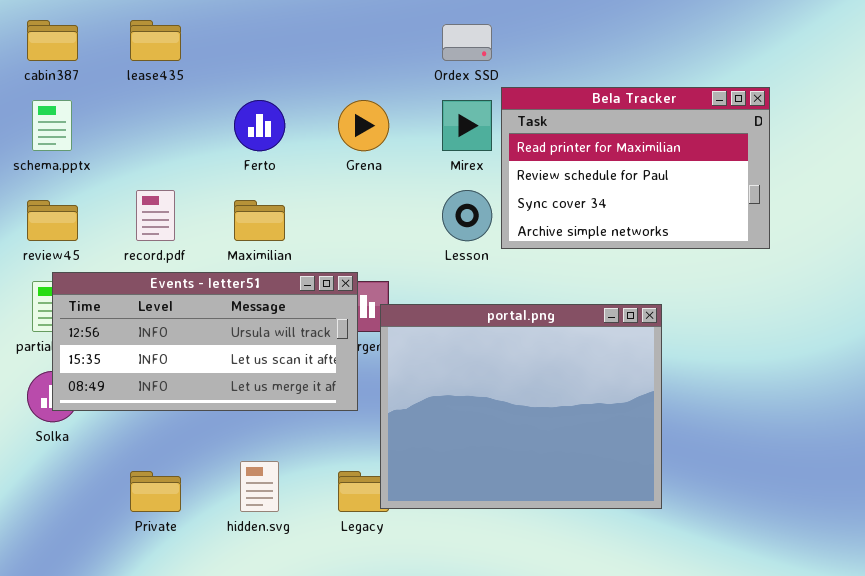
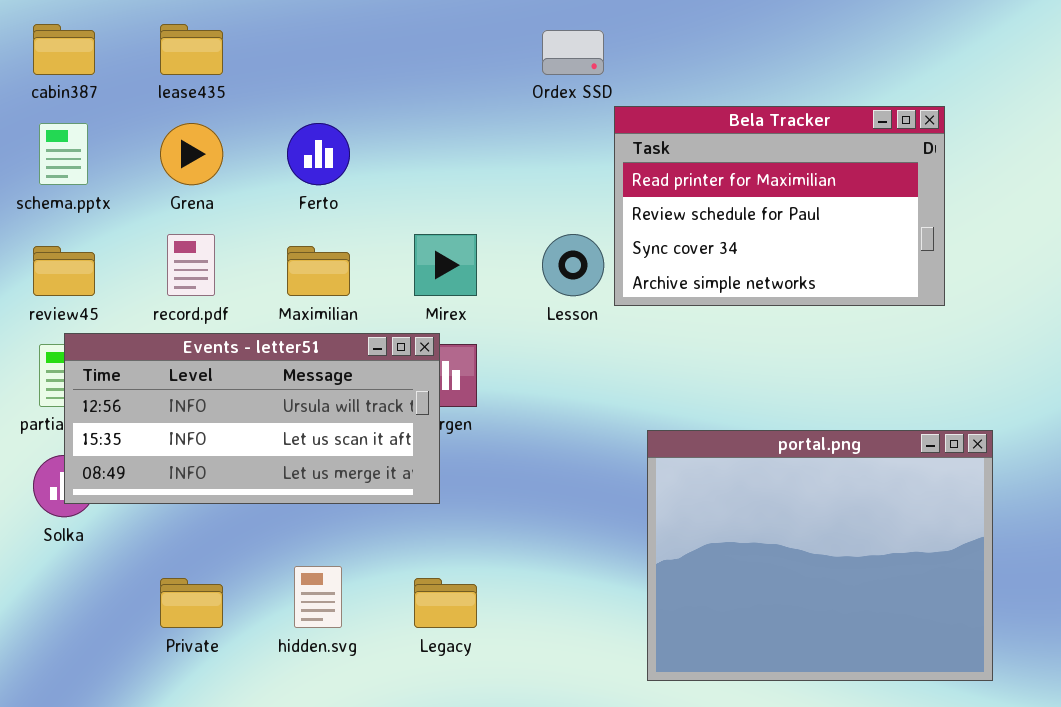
Grena: [338,100,389,151] -> [160,123,223,185], moved
Mirex: [442,100,492,151] -> [414,234,477,296], moved
portal.png: [380,304,662,509] -> [647,430,993,681], moved

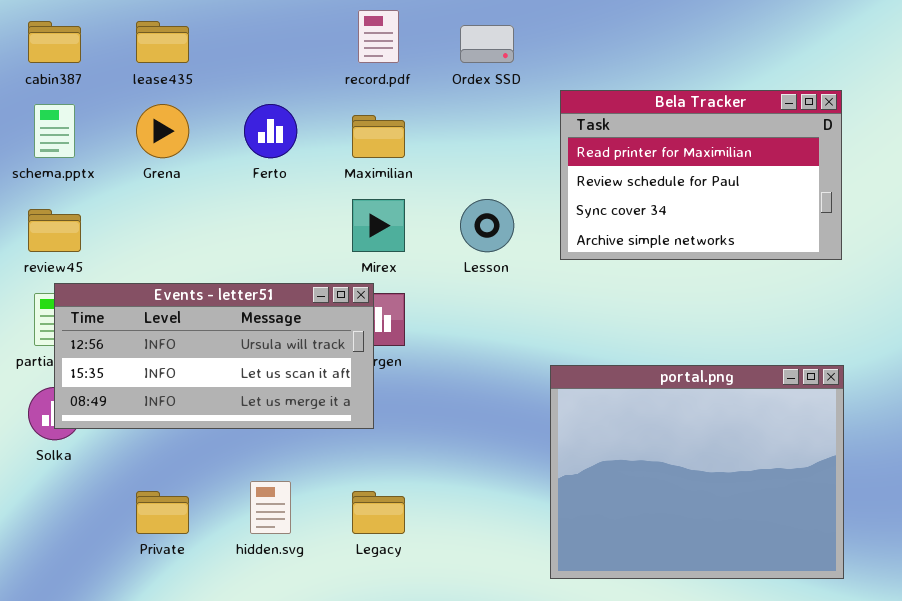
Bela Tracker: [614,106,945,306] -> [560,90,842,260], moved
record.pdf: [167,234,215,296] -> [358,10,399,63], moved
Maximilian: [287,246,350,296] -> [352,115,405,158], moved

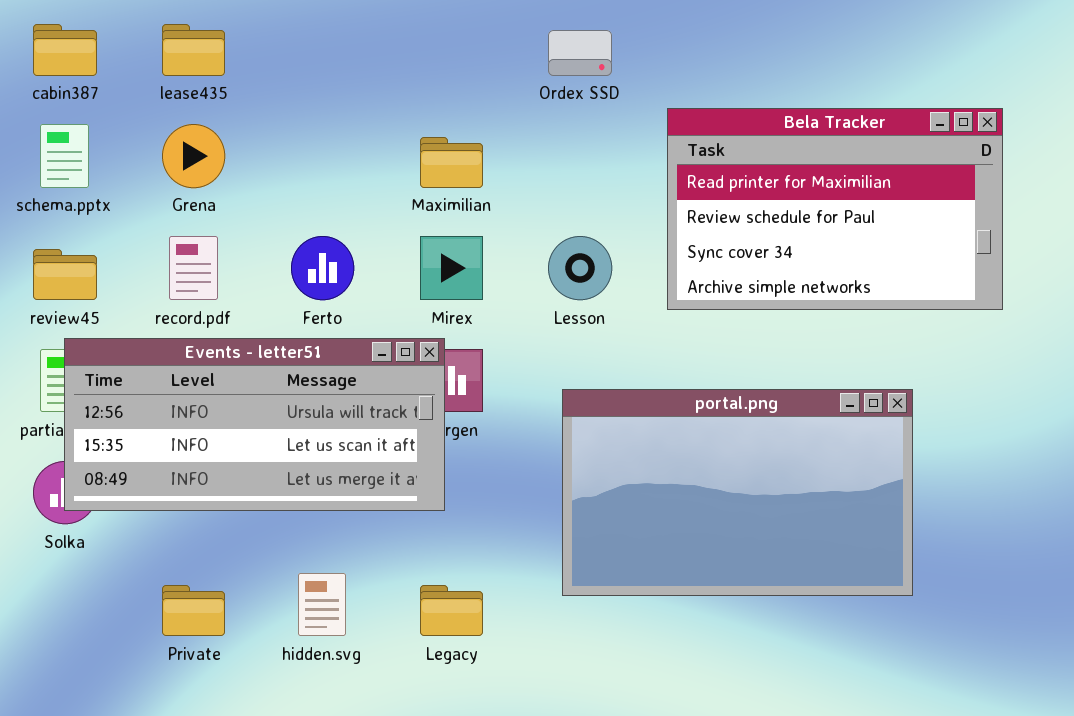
record.pdf: [358,10,399,63] -> [169,236,218,300], moved
Ferto: [244,104,297,158] -> [291,236,354,300], moved
portal.png: [550,365,844,579] -> [562,389,913,596], moved, resized

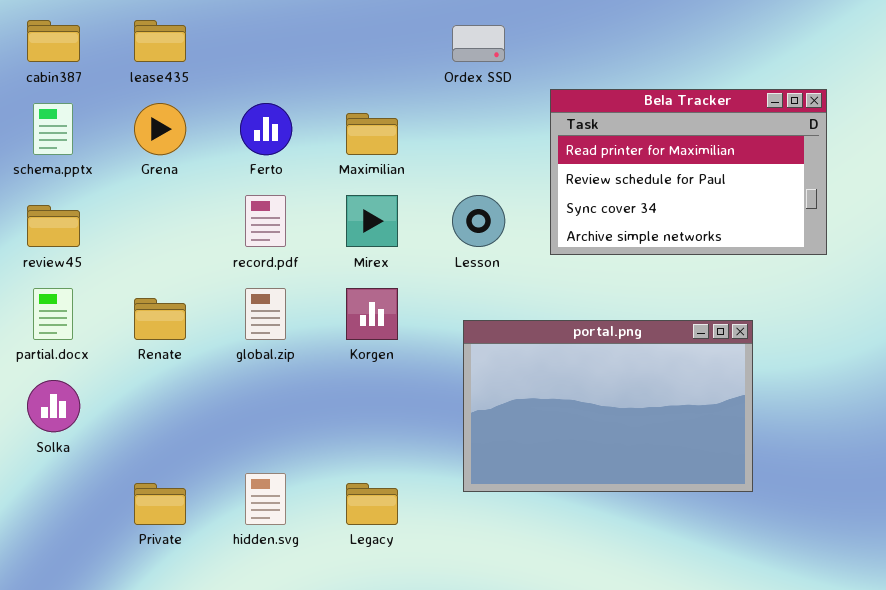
record.pdf: [169,236,218,300] -> [245,195,286,247], moved
Ferto: [291,236,354,300] -> [240,103,292,155], moved
Events - letter51: [64,338,445,511] -> none, closed

